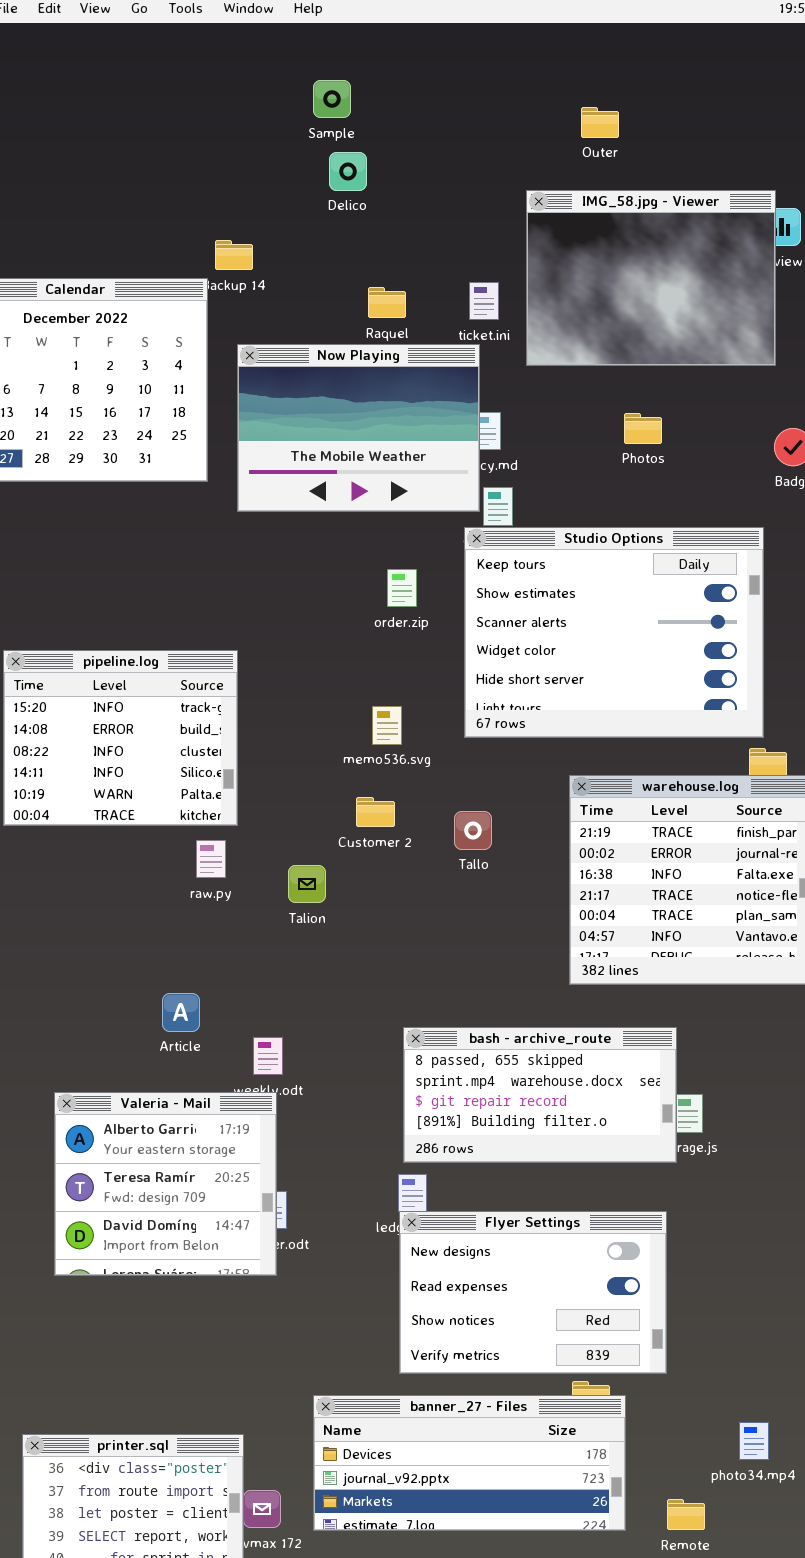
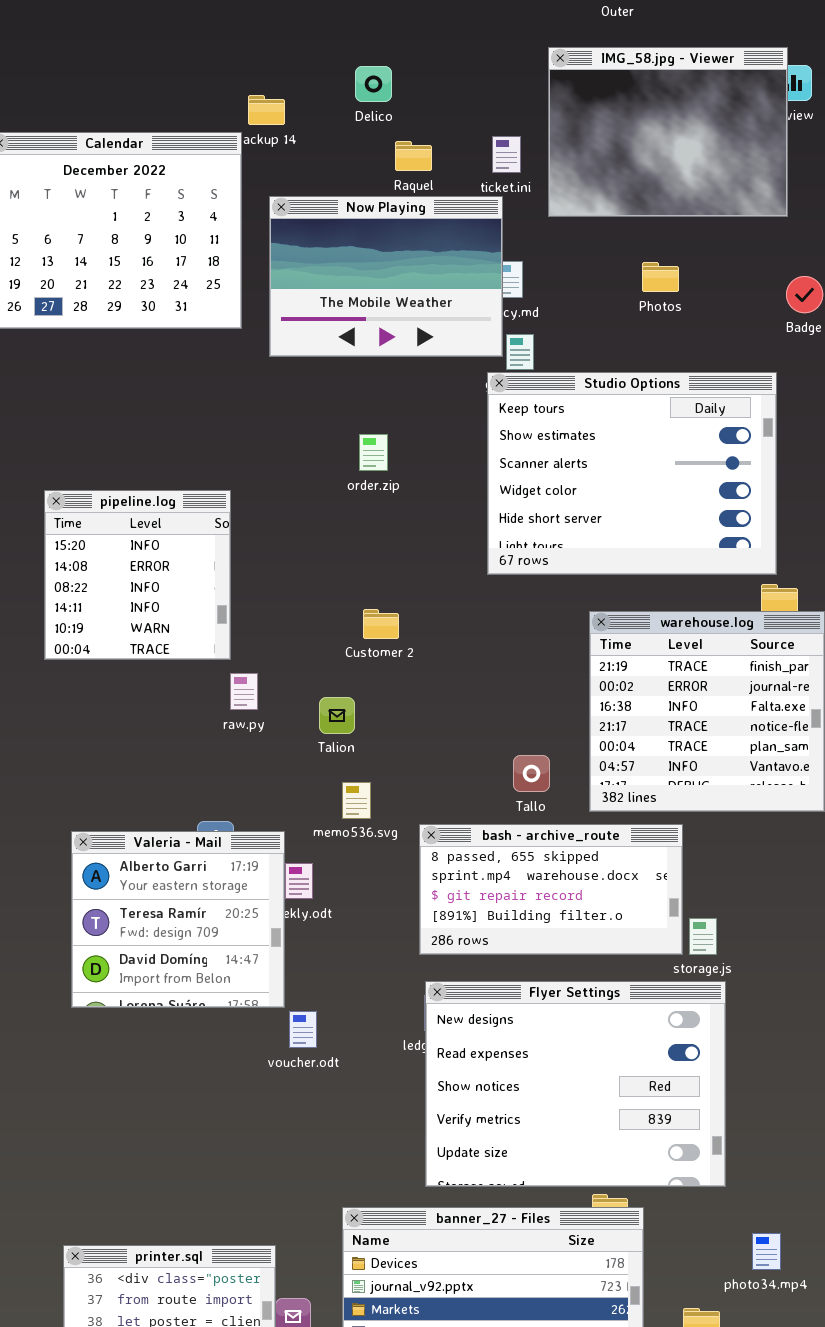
Delico: [329,152,367,191] -> [355,66,392,102], moved
order.zip: [387,569,417,607] -> [359,434,388,471], moved
pipeline.log: [3,650,238,826] -> [44,490,231,660], resized
memo536.svg: [372,706,402,745] -> [342,782,371,819], moved
Customer 2: [356,797,395,827] -> [363,609,399,639], moved
Tallo: [454,811,492,850] -> [513,755,550,792], moved
bash - archive_route: [403,1027,677,1163] -> [419,824,683,955], moved
Valeria - Mail: [54,1092,277,1276] -> [71,831,285,1008], moved
Flyer Settings: [399,1211,667,1374] -> [425,981,726,1187], resized

